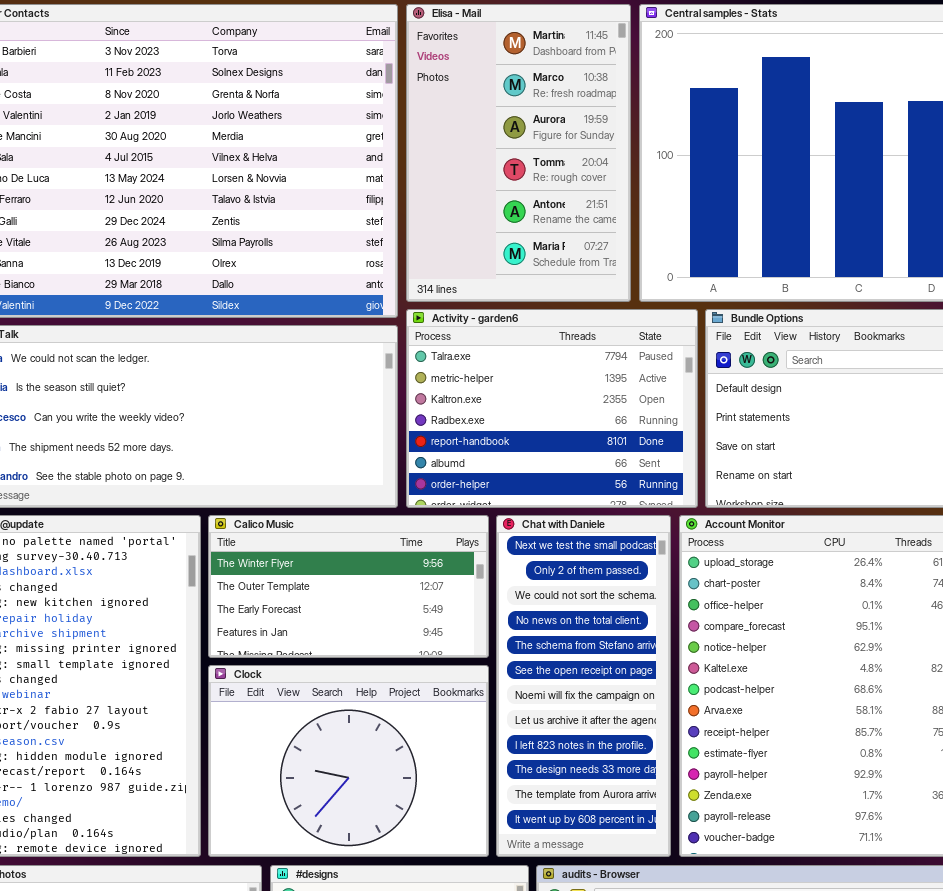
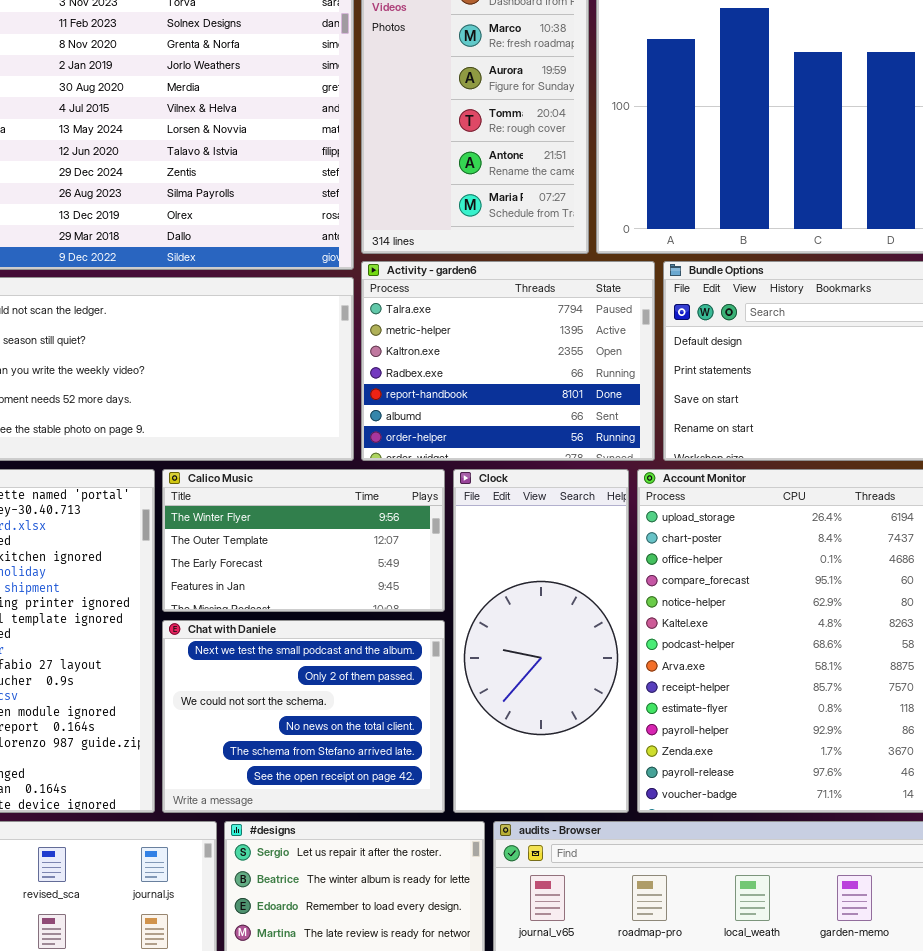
Chat with Daniele: [496,515,671,857] -> [162,620,445,813], moved, resized
Clock: [208,665,489,857] -> [453,469,629,813], moved, resized

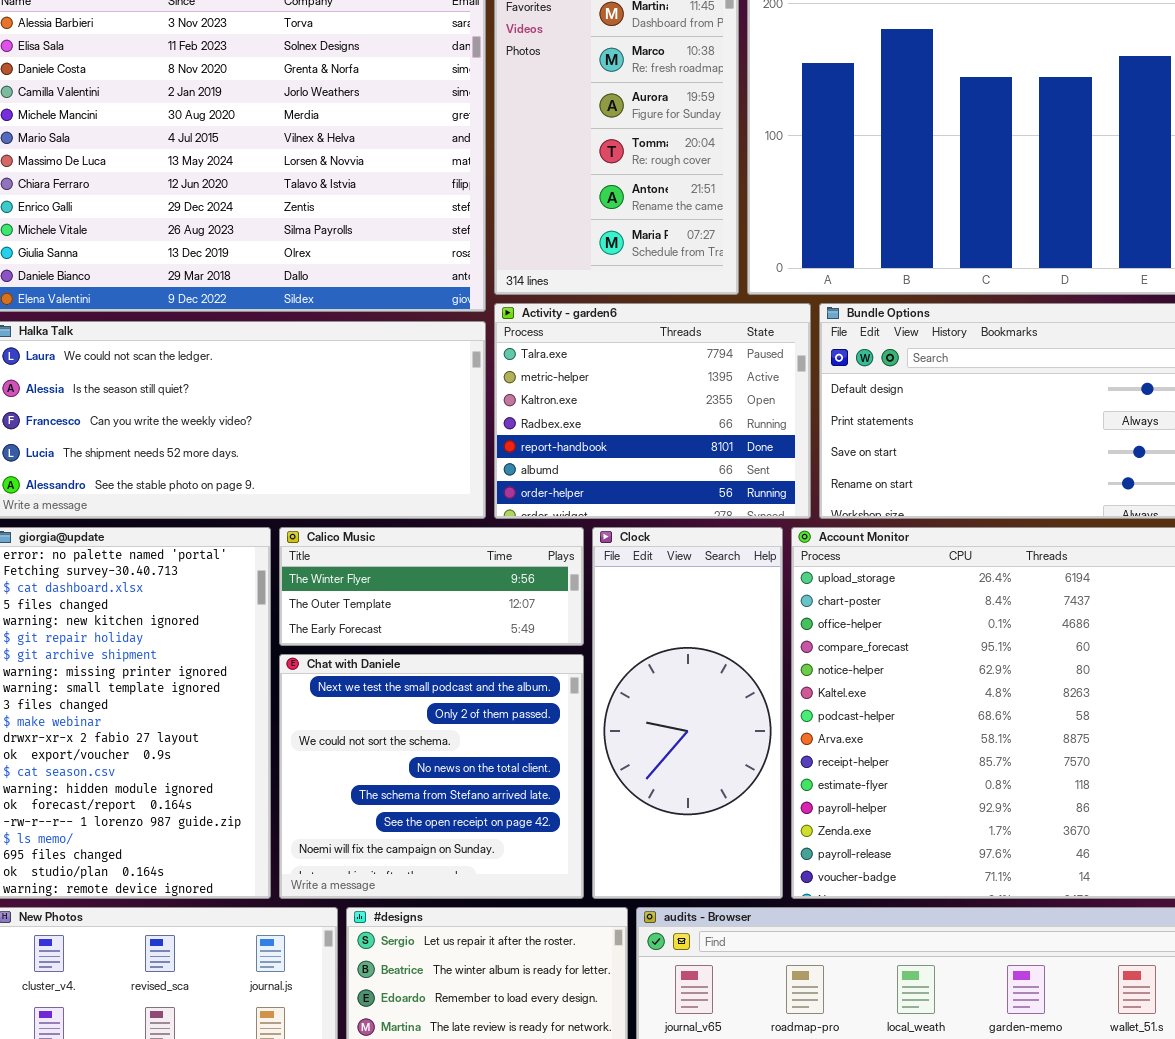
Calico Music: [162,469,445,612] -> [279,527,584,646], resized
Chat with Daniele: [162,620,445,813] -> [279,654,584,899], resized

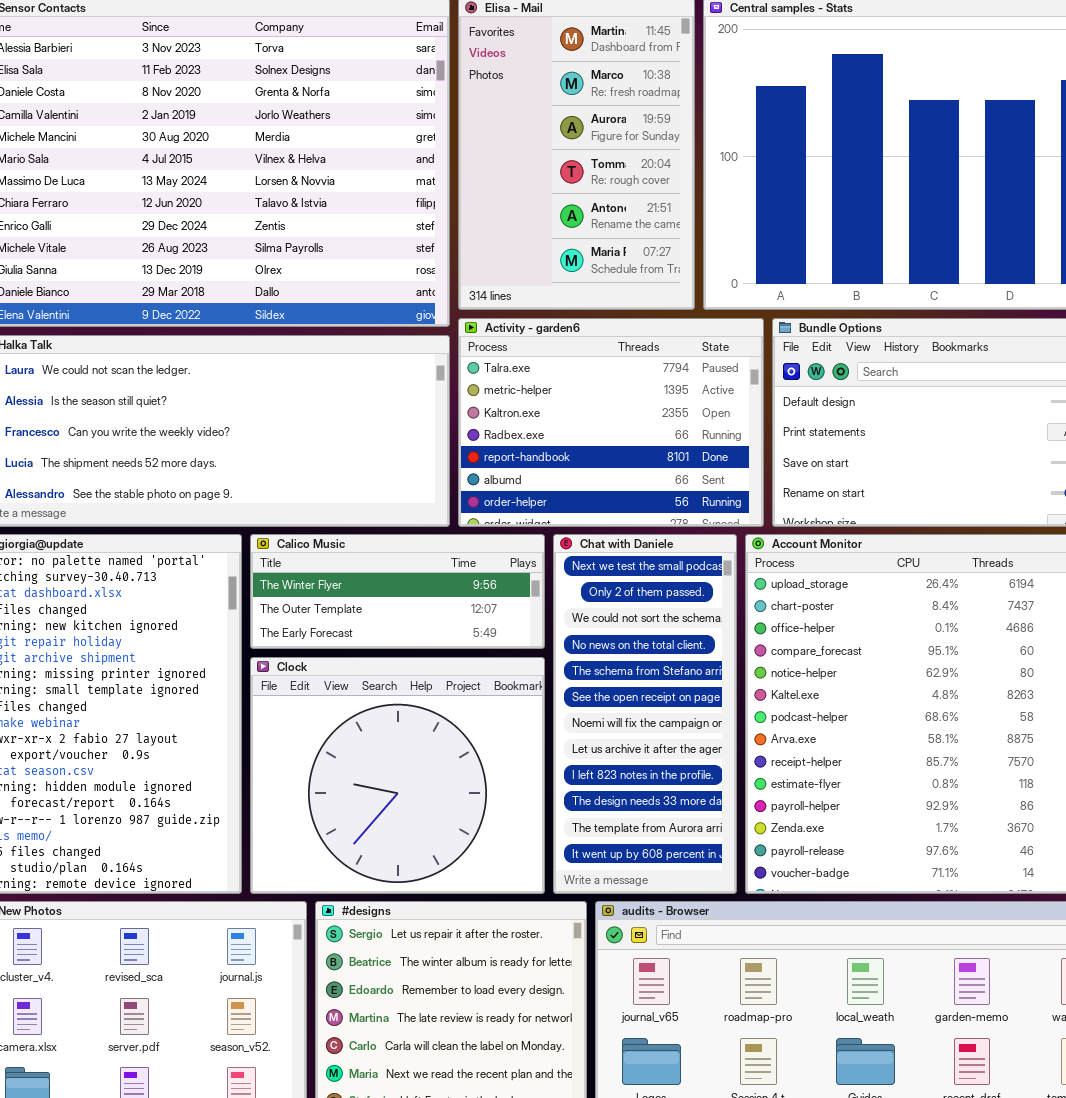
Clock: [592,527,783,899] -> [250,657,545,894], moved, resized
Chat with Daniele: [279,654,584,899] -> [553,534,737,894], moved, resized

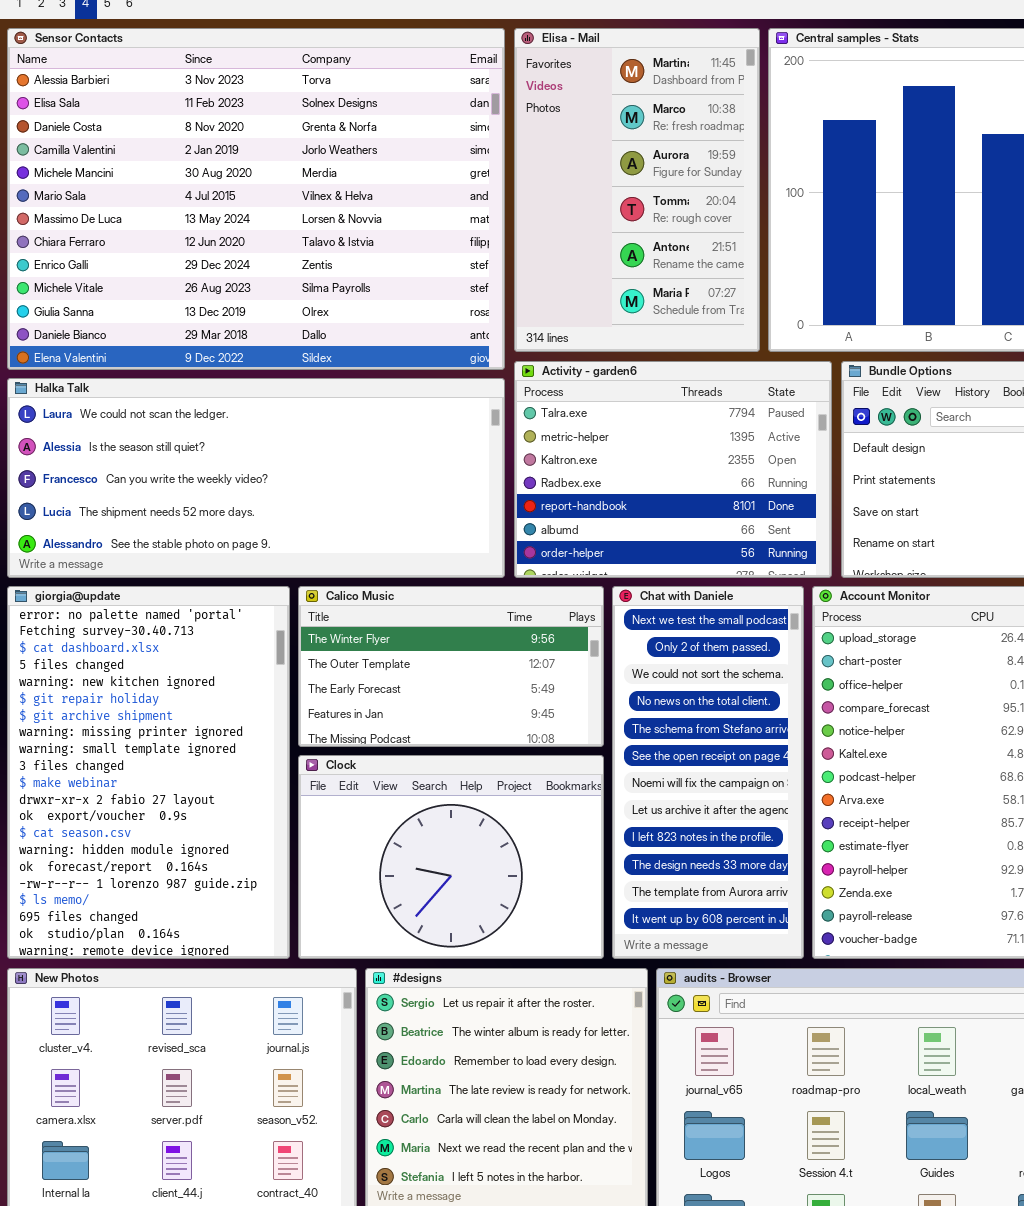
Calico Music: [250,534,545,649] -> [298,586,604,747], resized
Clock: [250,657,545,894] -> [298,755,604,959], resized

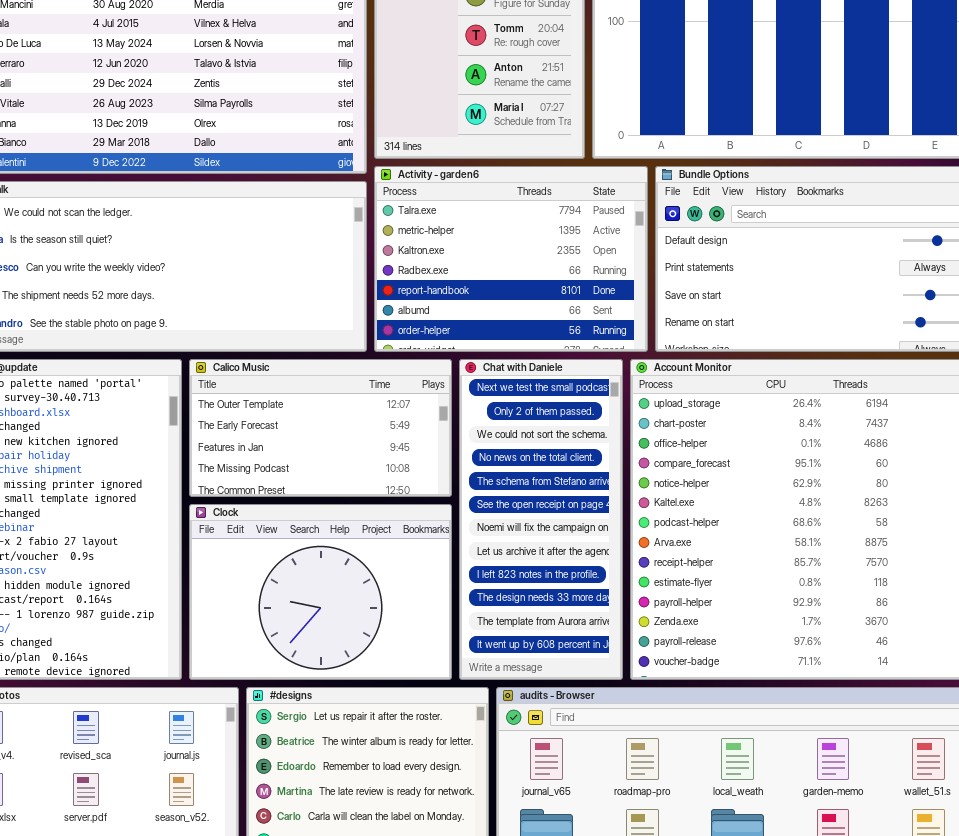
Calico Music: [298,586,604,747] -> [189,359,452,497], scrolled down 1 row

